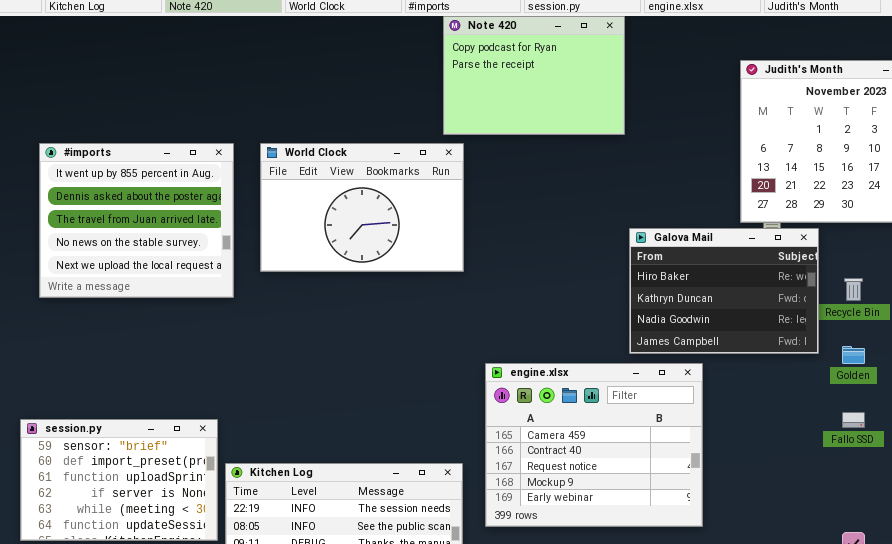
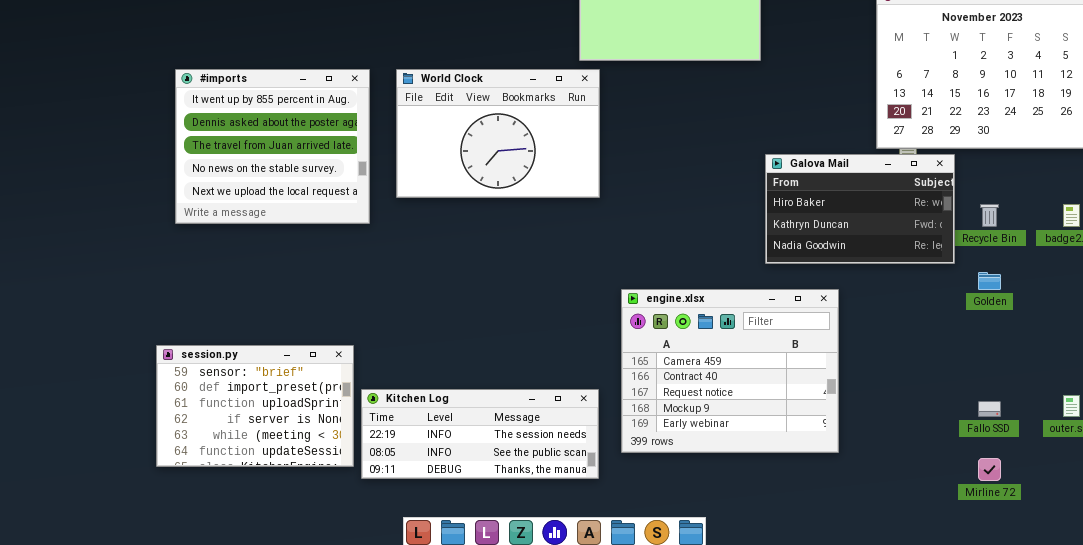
Galova Mail: [629,228,819,354] -> [765,154,955,264], resized
Fallo SSD: [842,412,865,428] -> [978,401,1001,417], moved

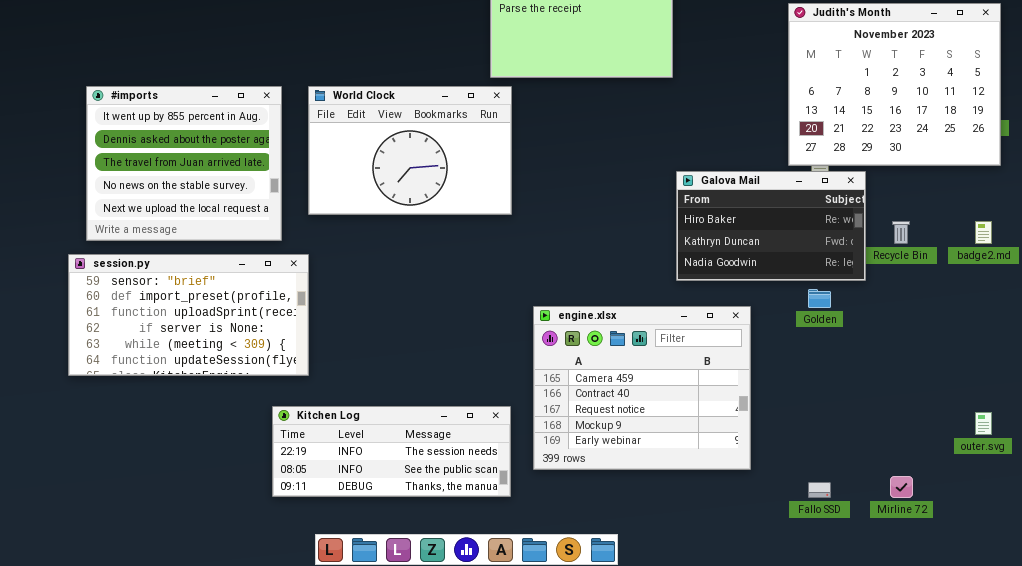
Golden: [978,272,1001,290] -> [808,289,831,308], moved
session.py: [156,345,354,467] -> [68,254,309,376], moved, resized
Fallo SSD: [978,401,1001,417] -> [808,482,831,498], moved

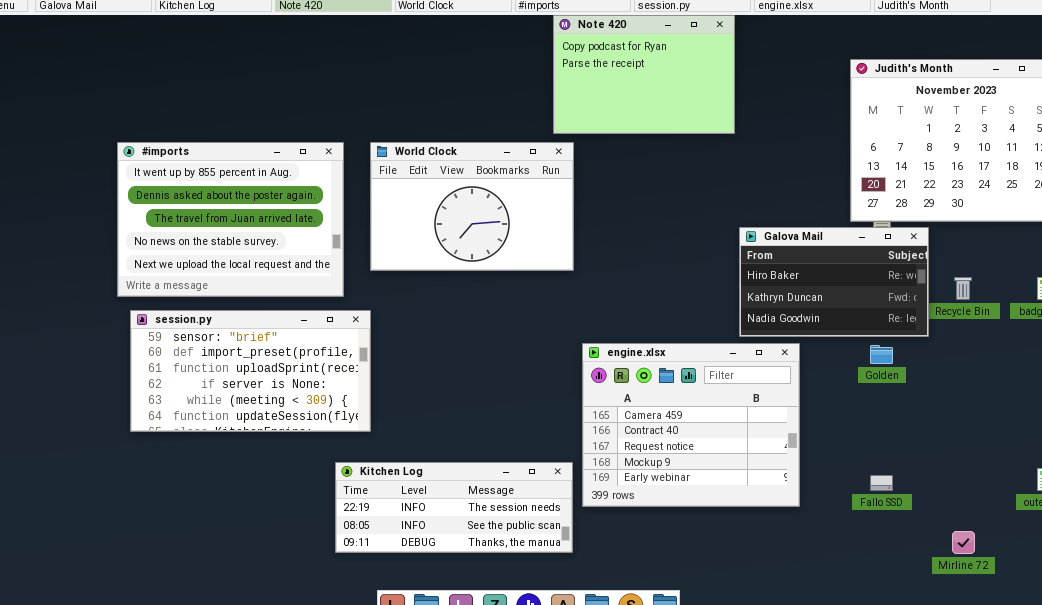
#imports: [86,86,282,241] -> [117,142,344,297], resized
engine.xlsx: [533,306,751,470] -> [582,343,800,507], moved
Fallo SSD: [808,482,831,498] -> [870,475,893,491], moved

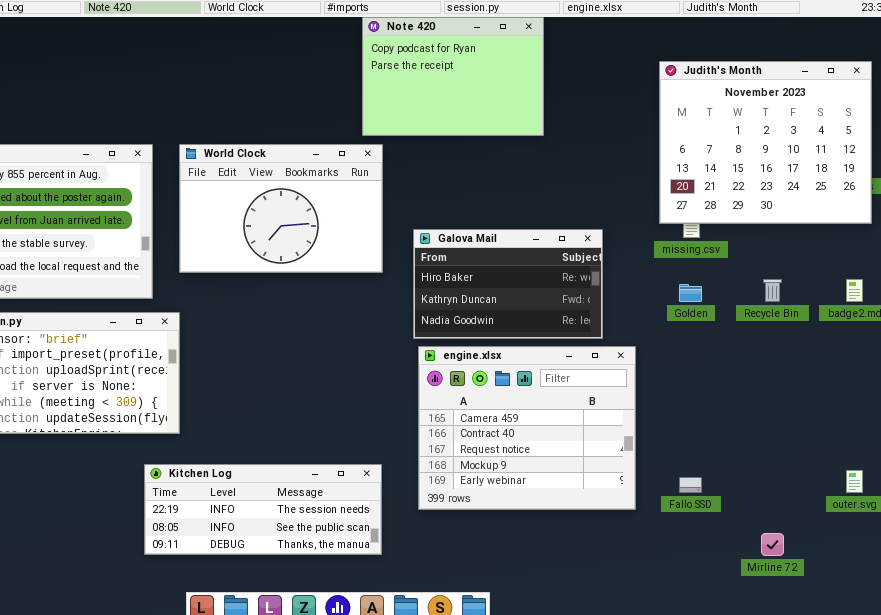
Galova Mail: [739,227,929,337] -> [413,229,603,339], moved
engine.xlsx: [582,343,800,507] -> [418,346,636,510], moved
Golden: [870,345,893,364] -> [679,284,702,302], moved

